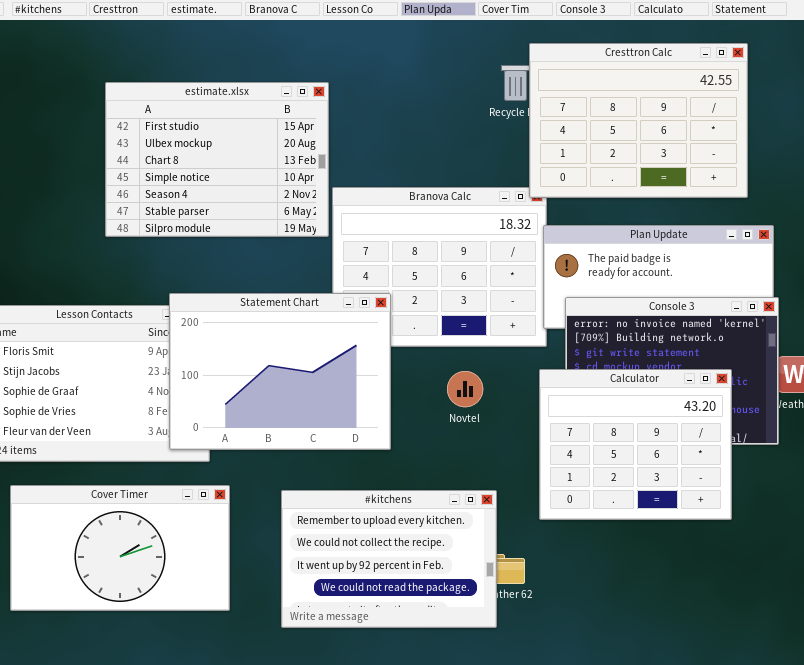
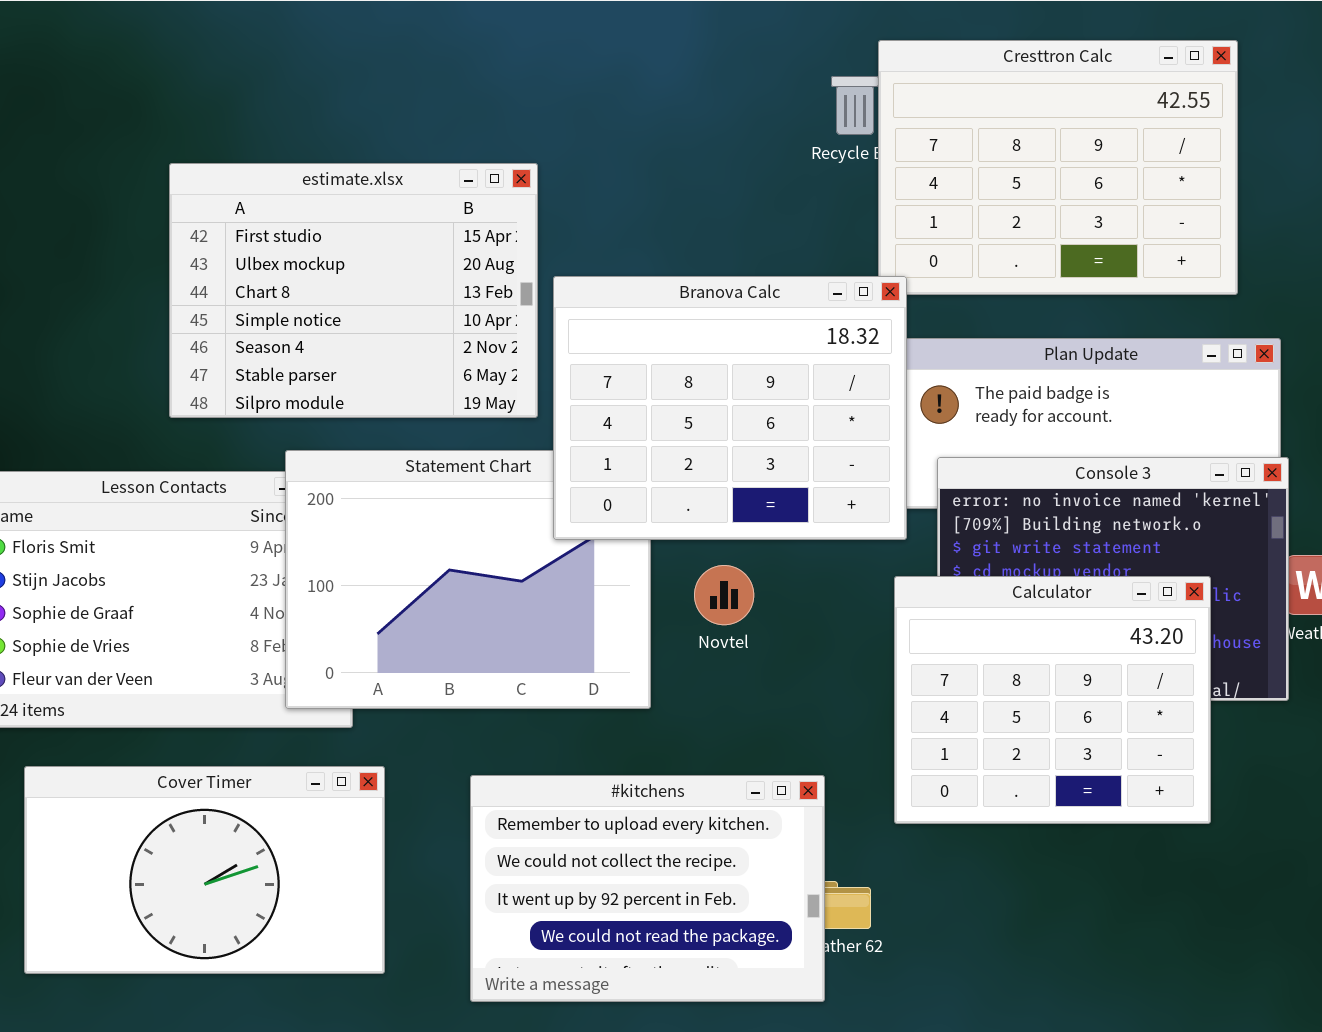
estimate.xlsx: [105,82,329,237] -> [169,163,538,418], moved
Branova Calc: [332,187,547,347] -> [553,276,907,540], raised
Novtel: [447,371,483,407] -> [694,565,754,625], moved

